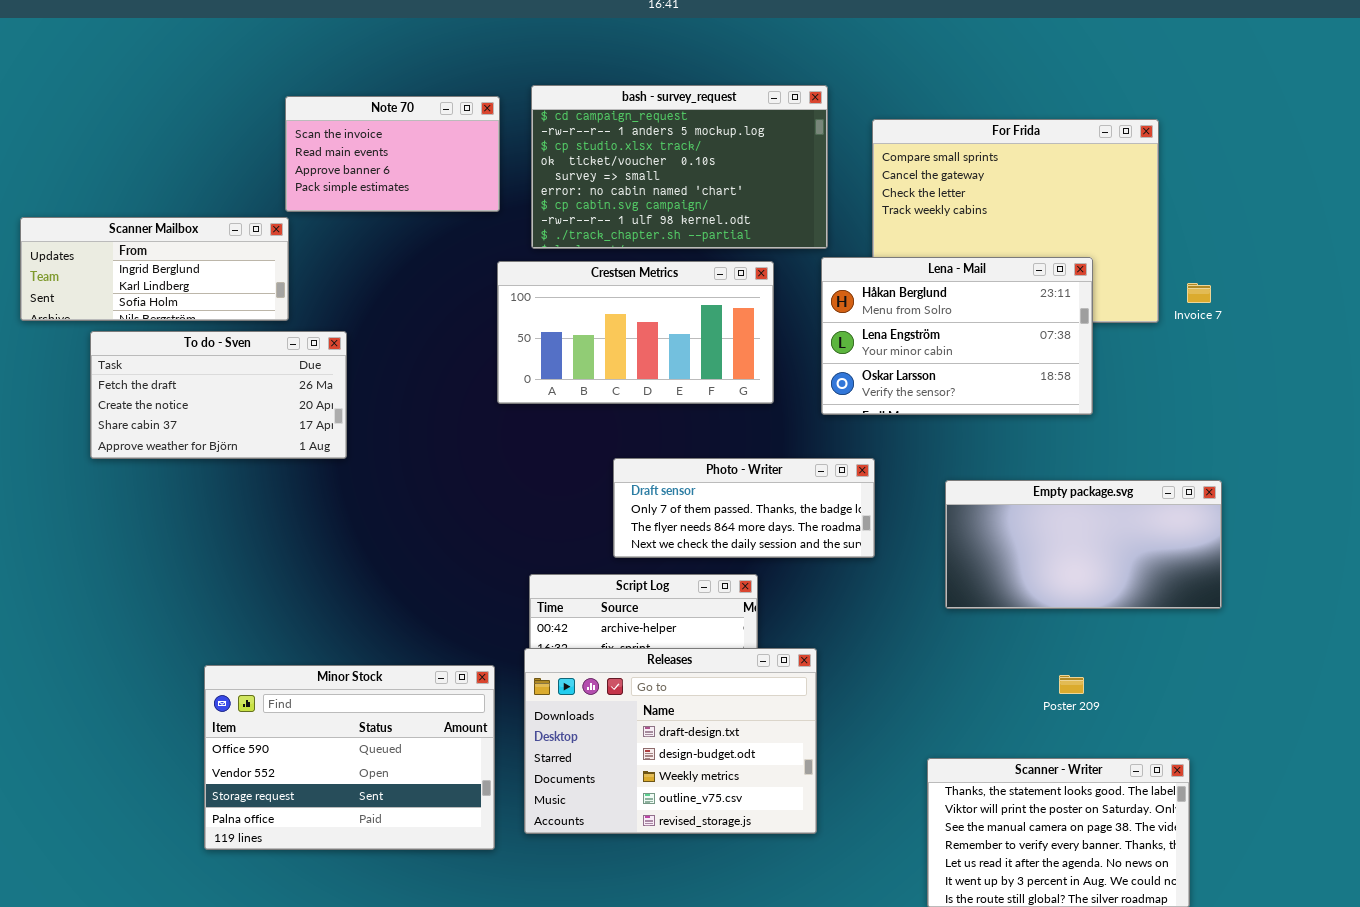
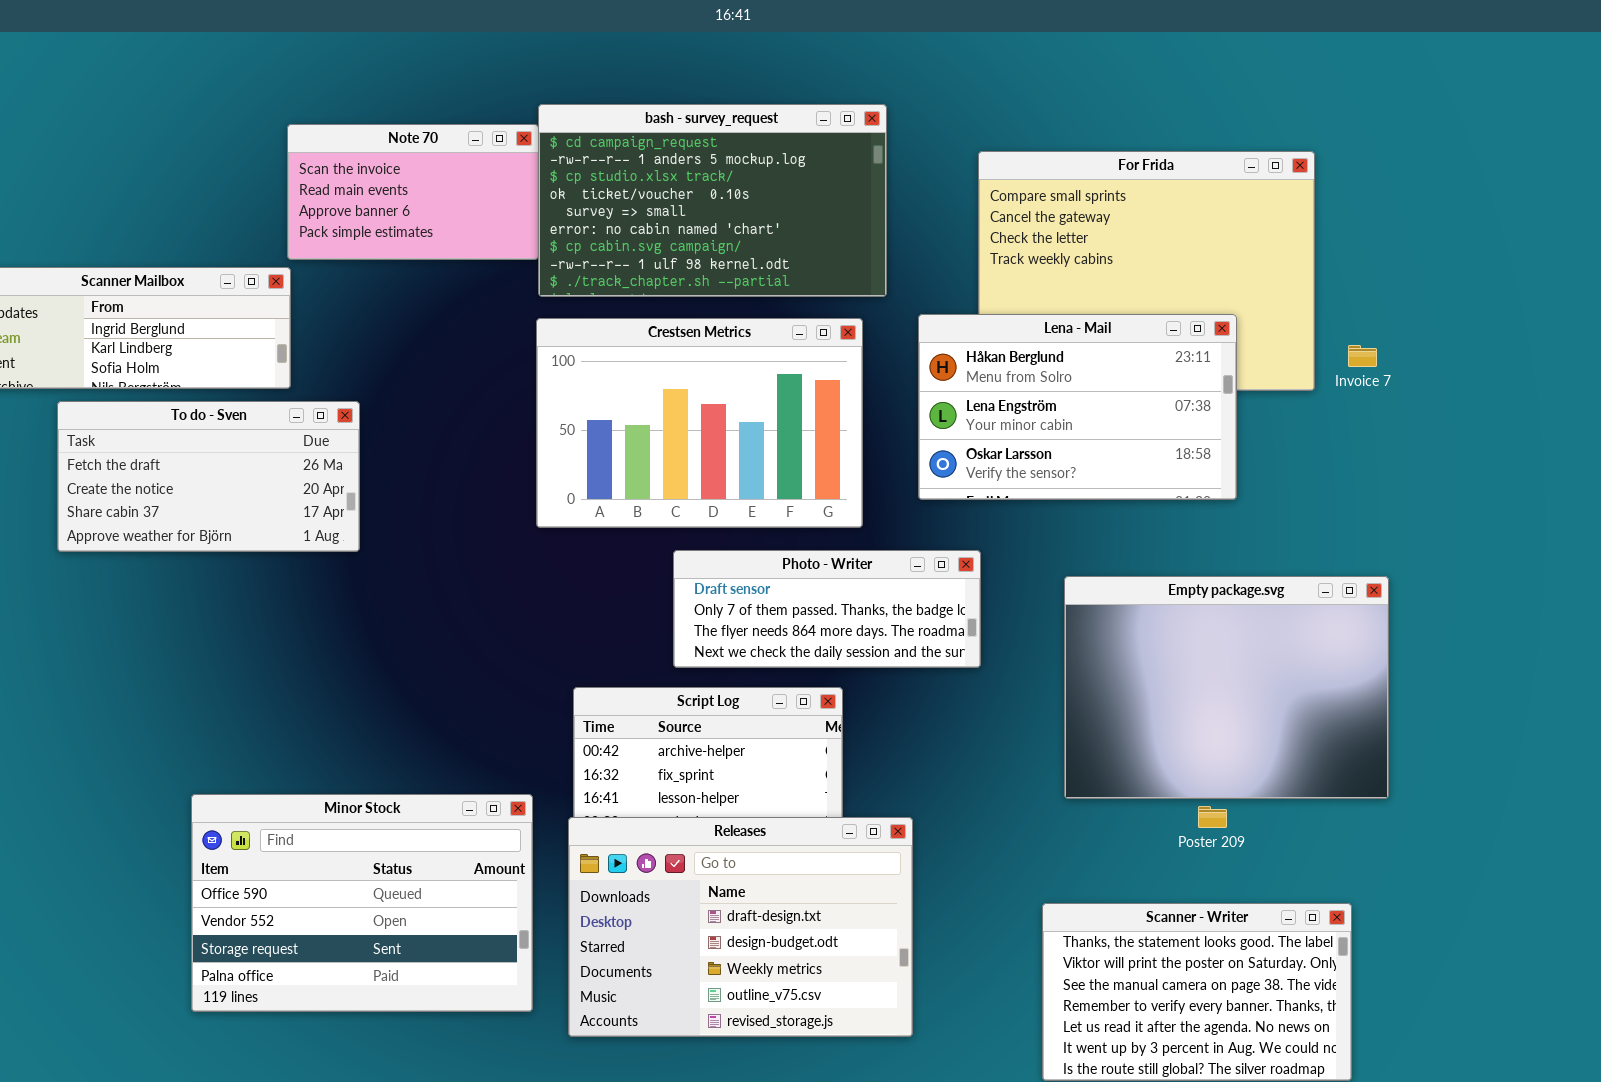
bash - survey_request: [531,85,828,249] -> [538,104,887,297], moved
Crestsen Metrics: [497,261,774,404] -> [536,318,863,528], resized
Empty package.svg: [945,480,1222,609] -> [1064,576,1389,799], resized
Releases: [524,648,817,834] -> [568,817,913,1037], moved

